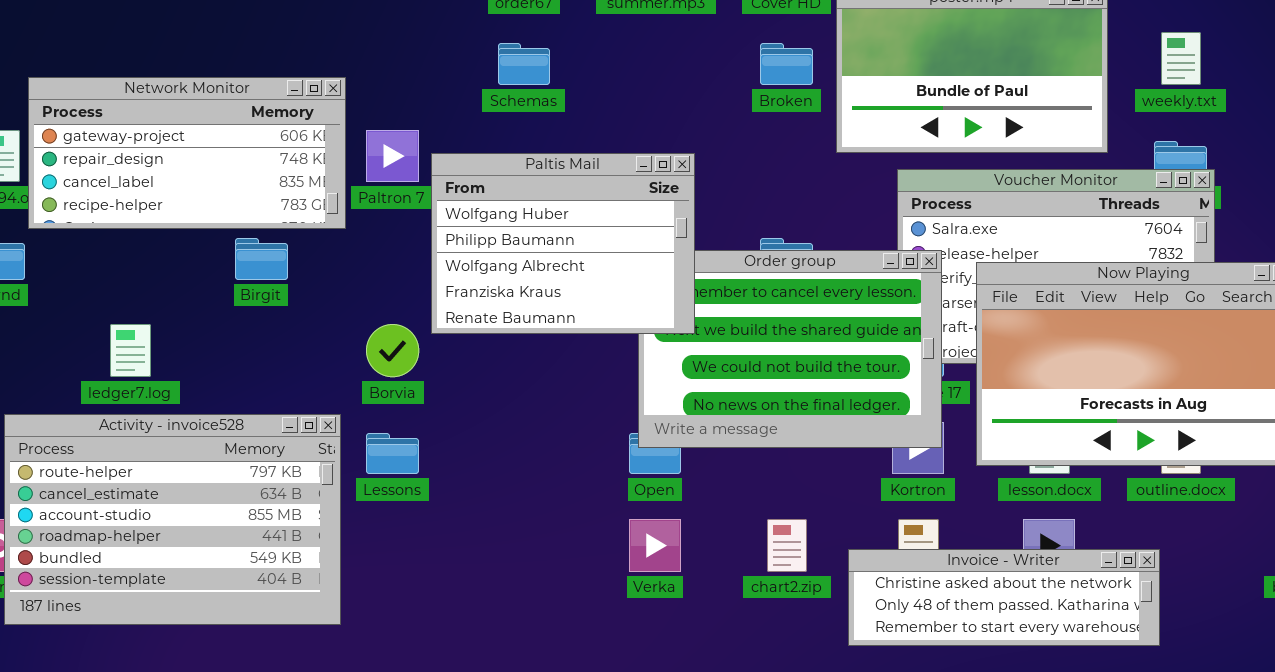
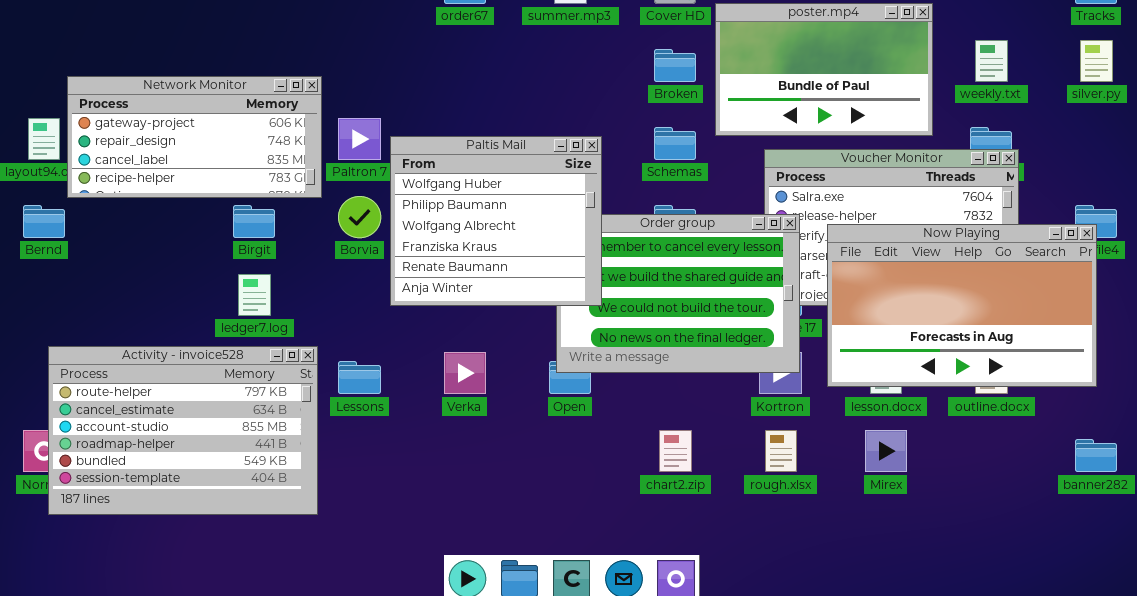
Schemas: [498,43,550,85] -> [654,127,696,160], moved
Paltis Mail: [431,153,695,334] -> [390,136,602,306], resized
ledger7.log: [110,324,151,377] -> [238,274,271,316], moved
Borvia: [366,324,419,377] -> [338,196,381,238], moved
Verka: [629,519,681,572] -> [444,352,486,394], moved
Invoice - Writer: [848,549,1160,646] -> none, closed

